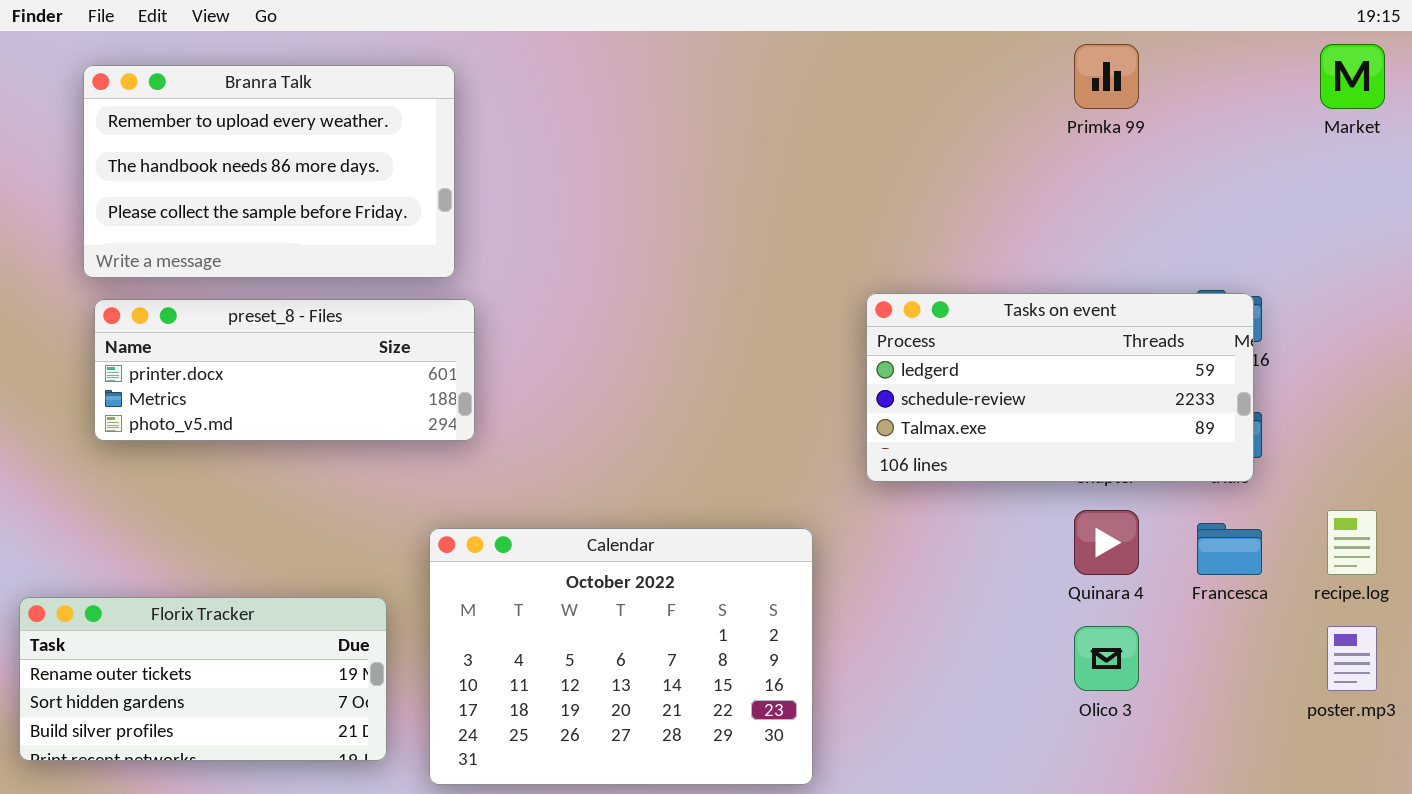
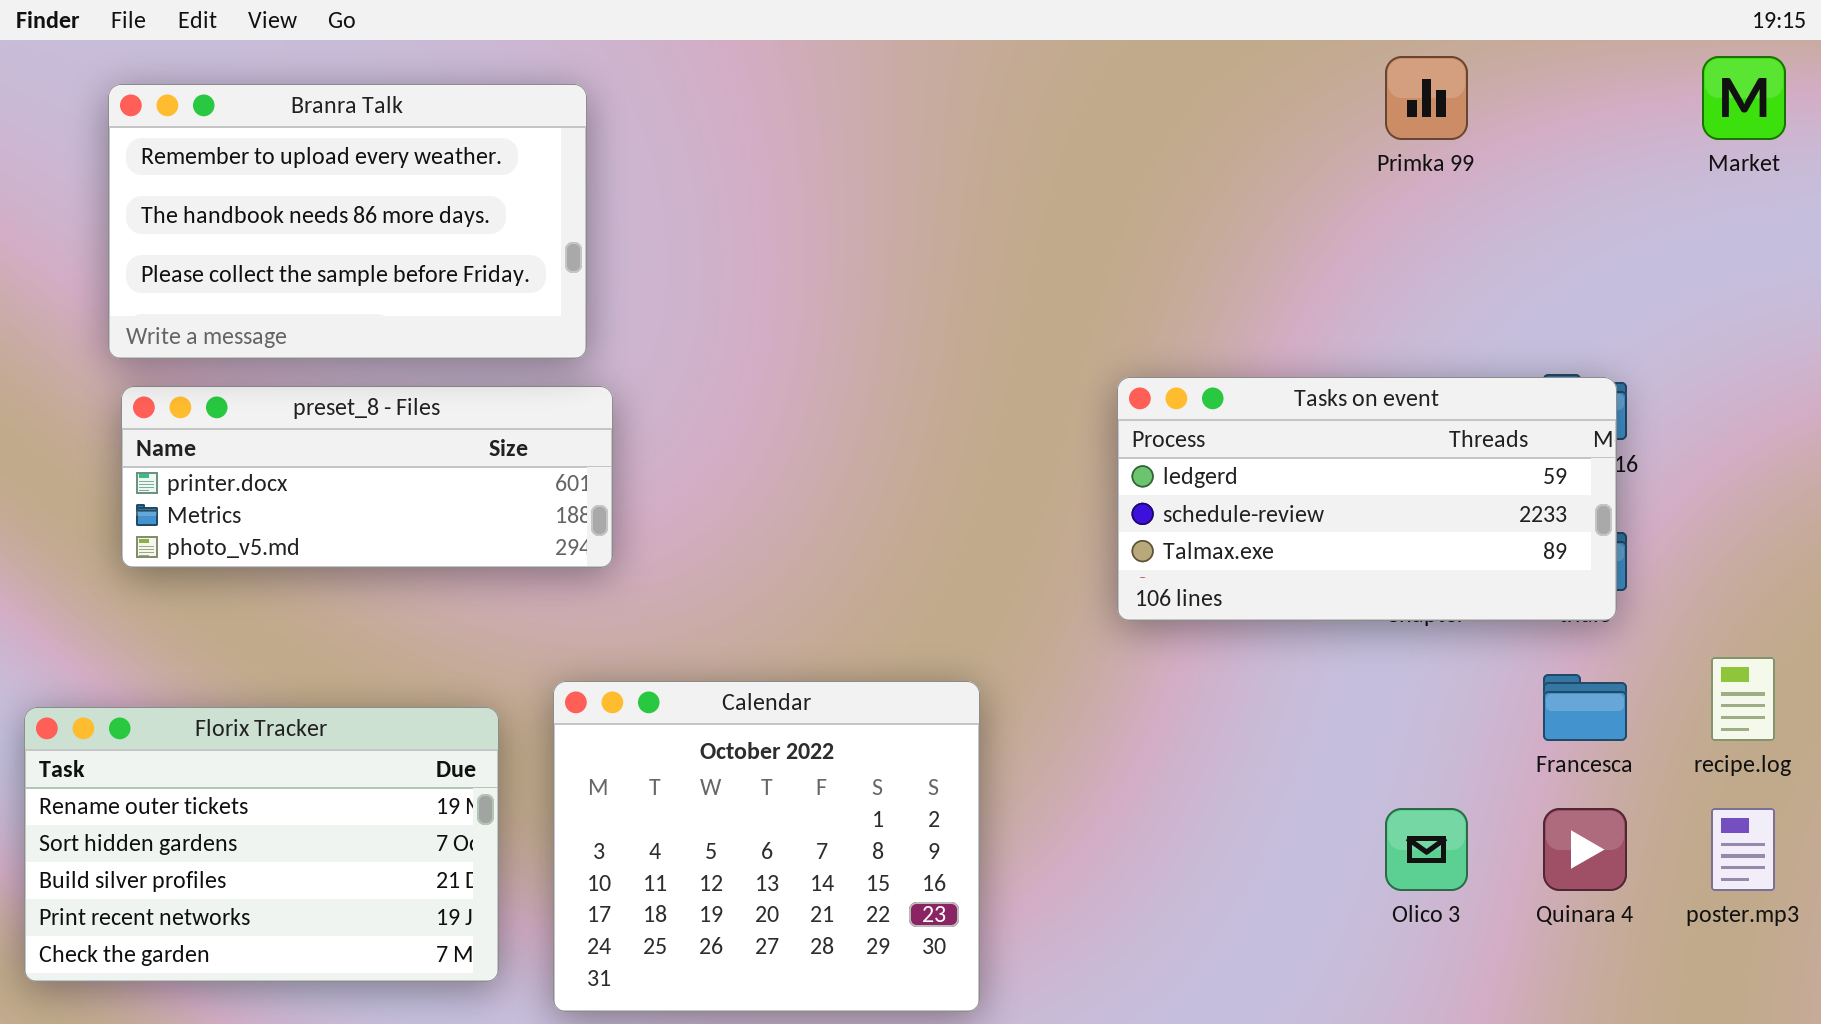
Quinara 4: [1074,510,1139,575] -> [1543,808,1627,891], moved
Calendar: [429,528,813,785] -> [553,681,980,1012], resized
Florix Tracker: [19,597,387,761] -> [24,707,499,982], resized

